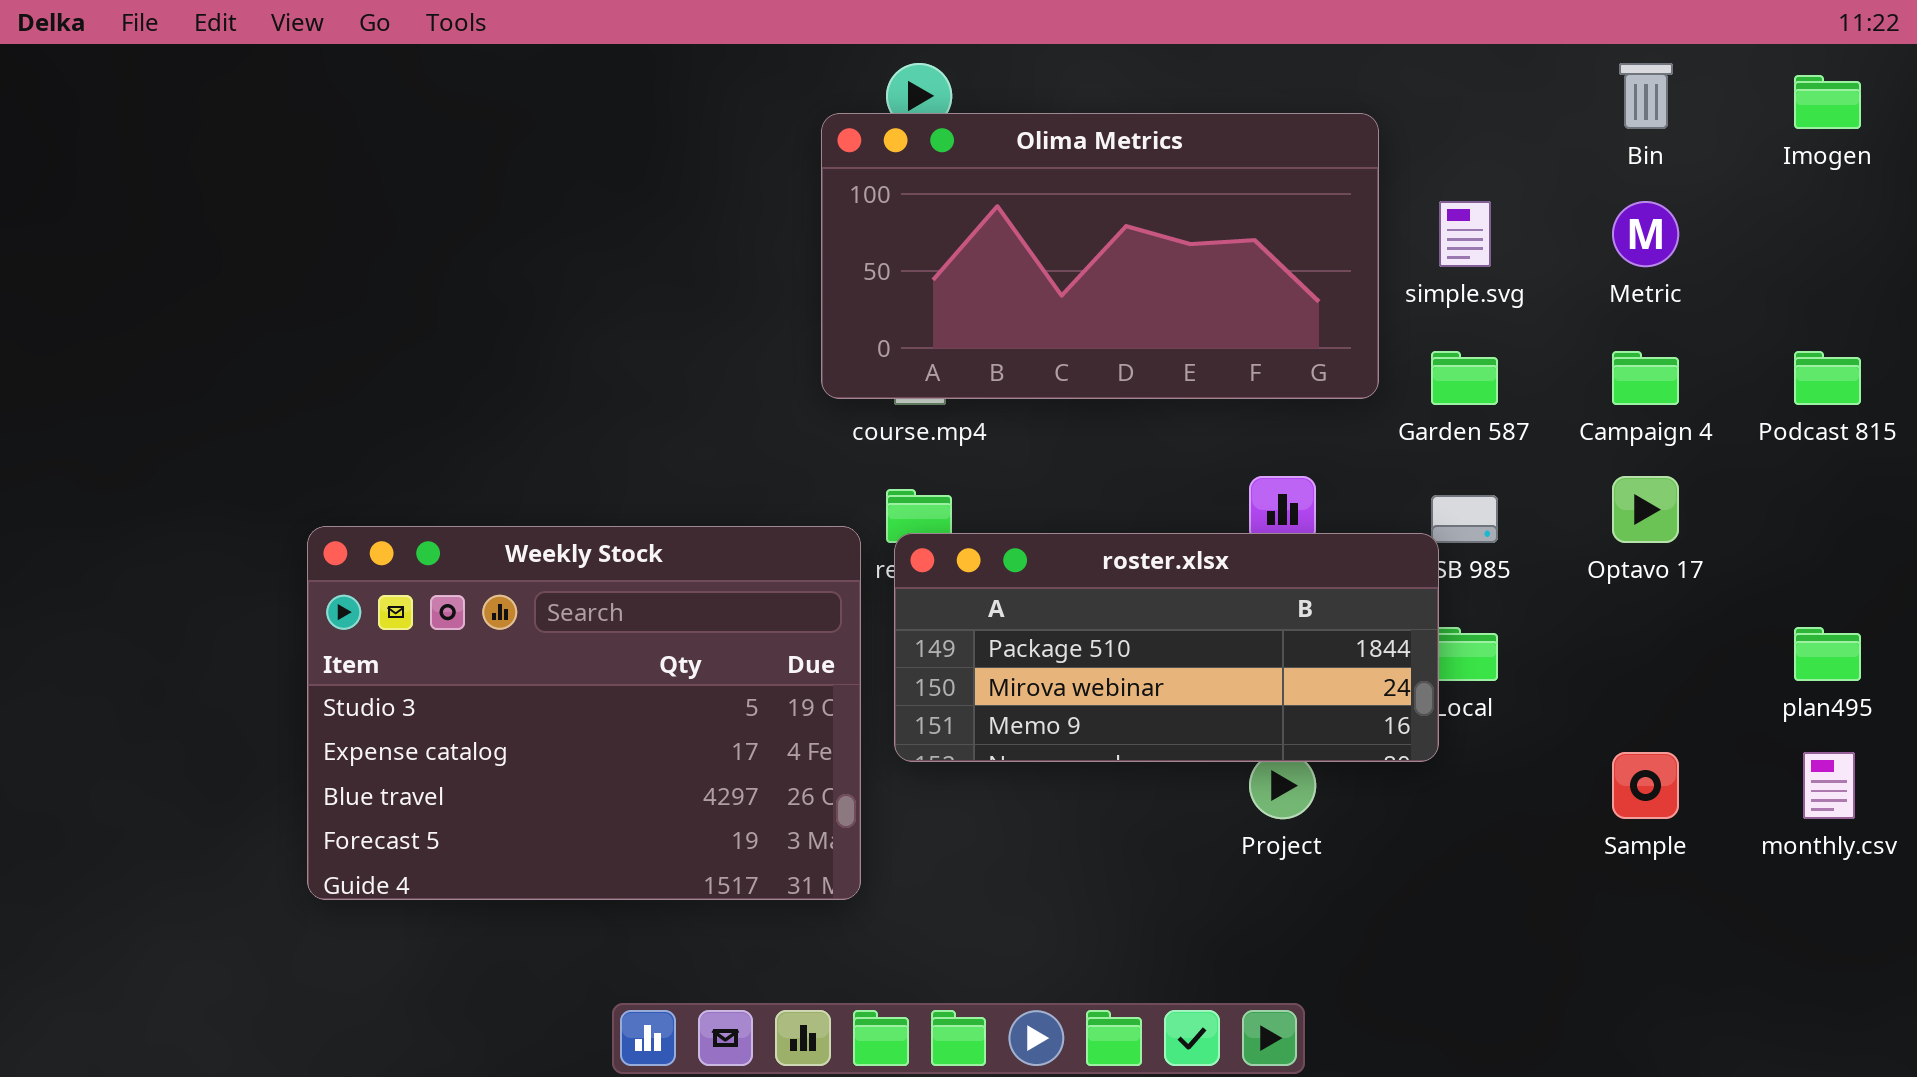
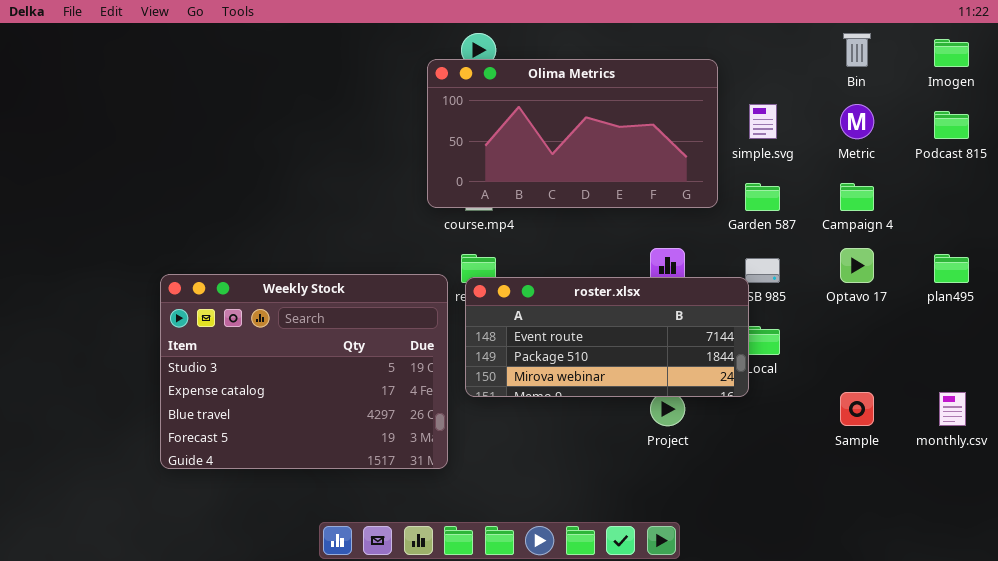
Podcast 815: [1794,351,1861,405] -> [934,111,969,139], moved
roster.xlsx: [894,533,1439,762] -> [465,277,749,397], scrolled up 1 row
plan495: [1794,627,1861,681] -> [934,254,969,283], moved

